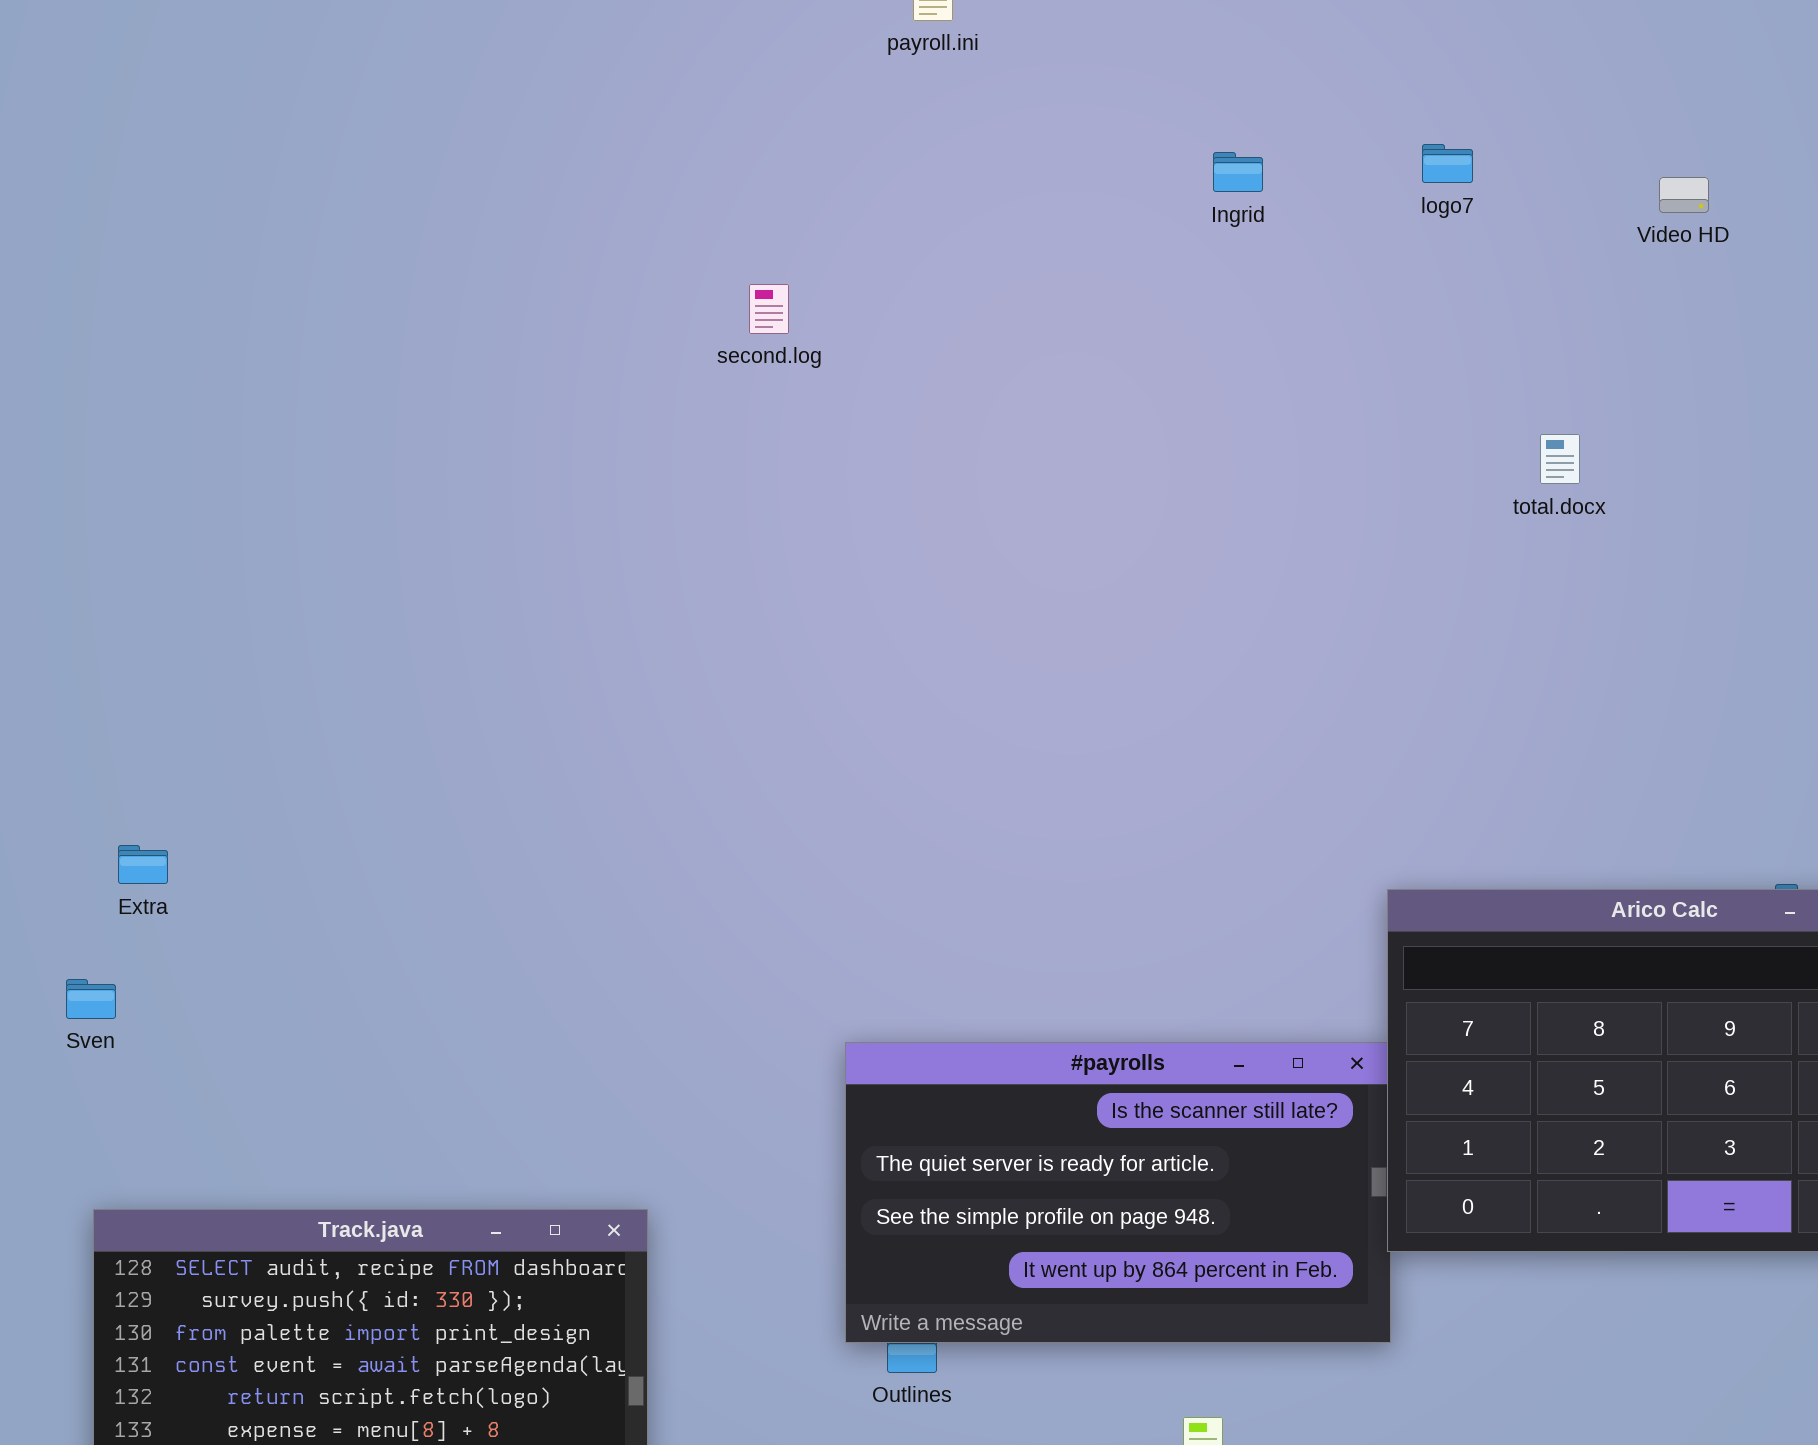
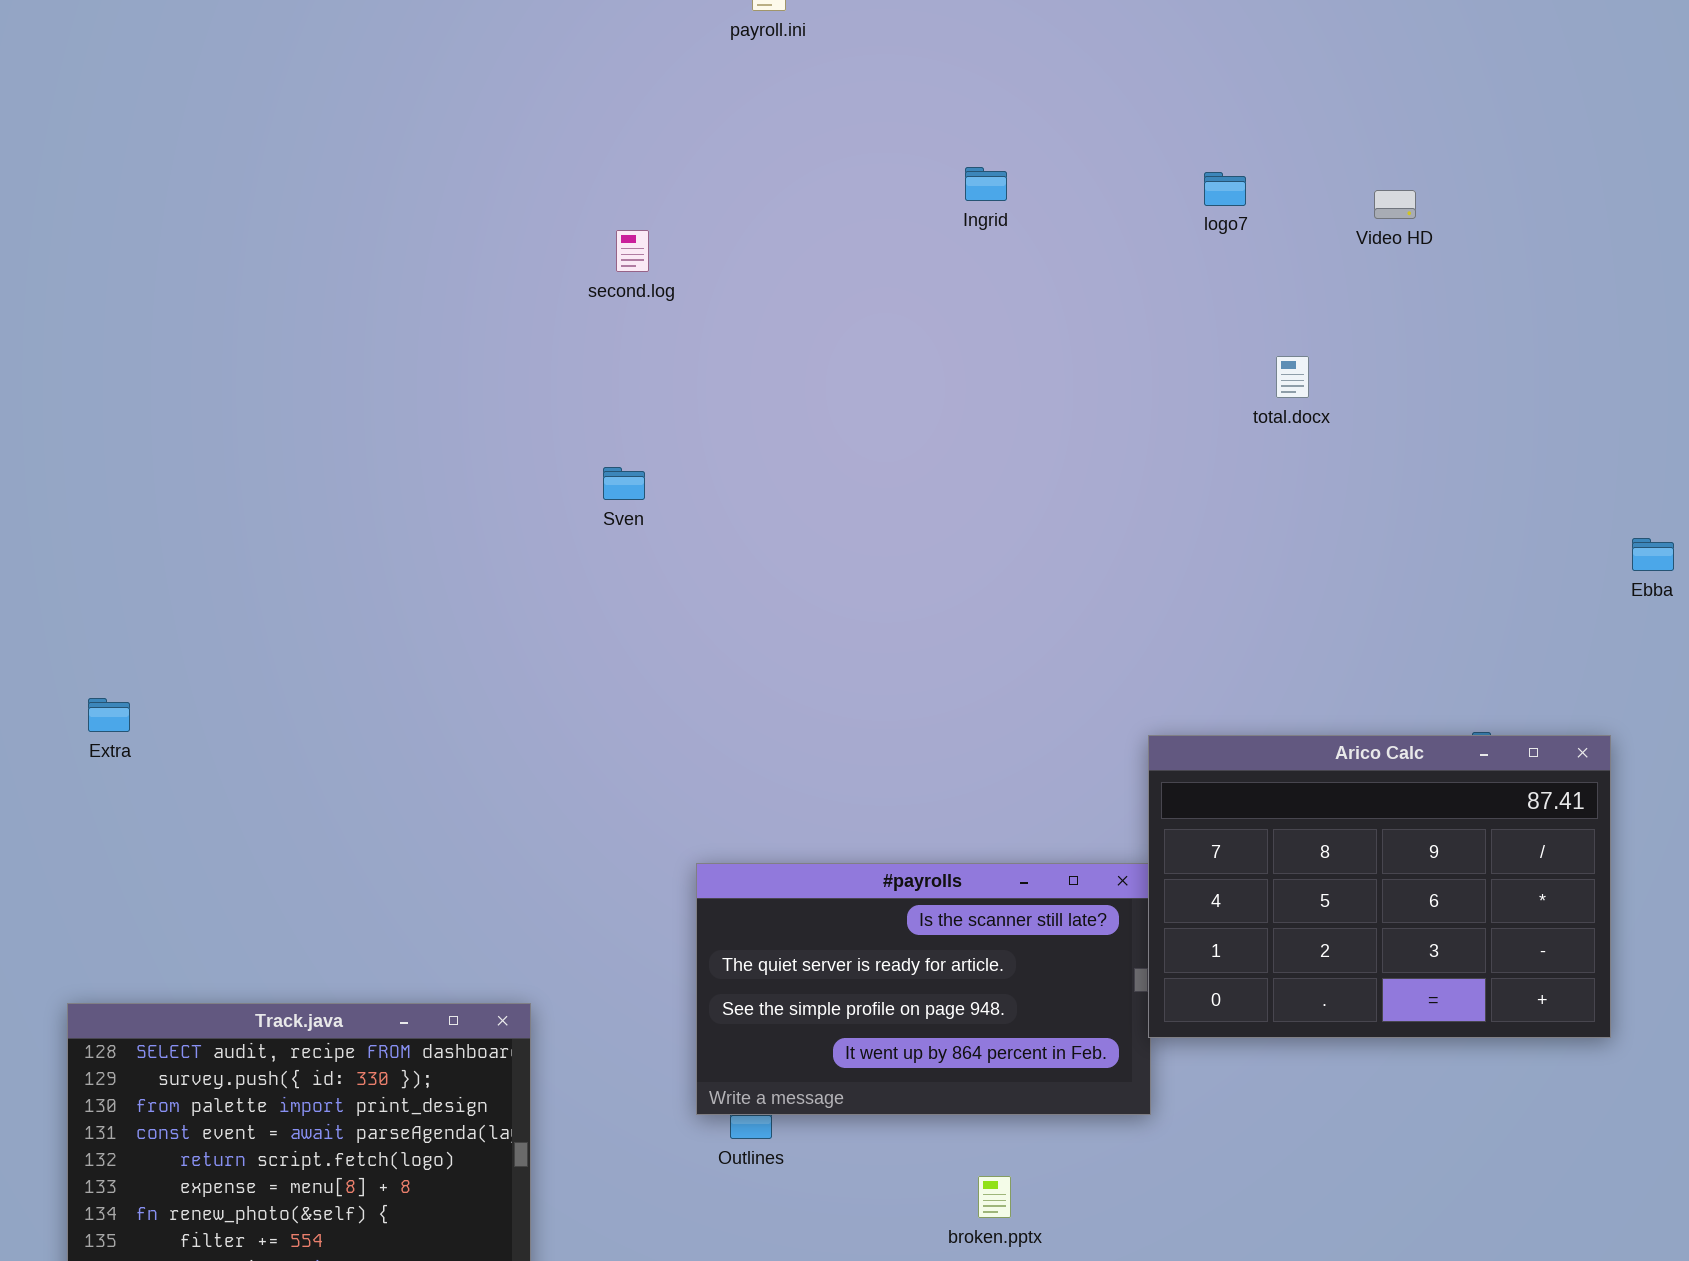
logo7: [1422,144,1473,183] -> [1204,172,1246,206], moved
Ingrid: [1213,152,1263,192] -> [965,167,1007,201], moved
Video HD: [1659,177,1709,213] -> [1374,190,1416,219], moved
Sven: [66,979,116,1019] -> [603,467,645,500], moved

